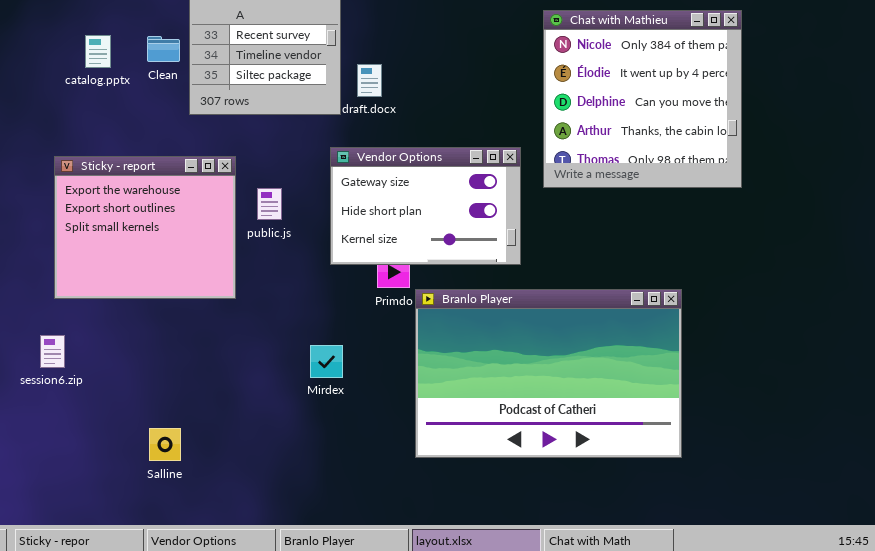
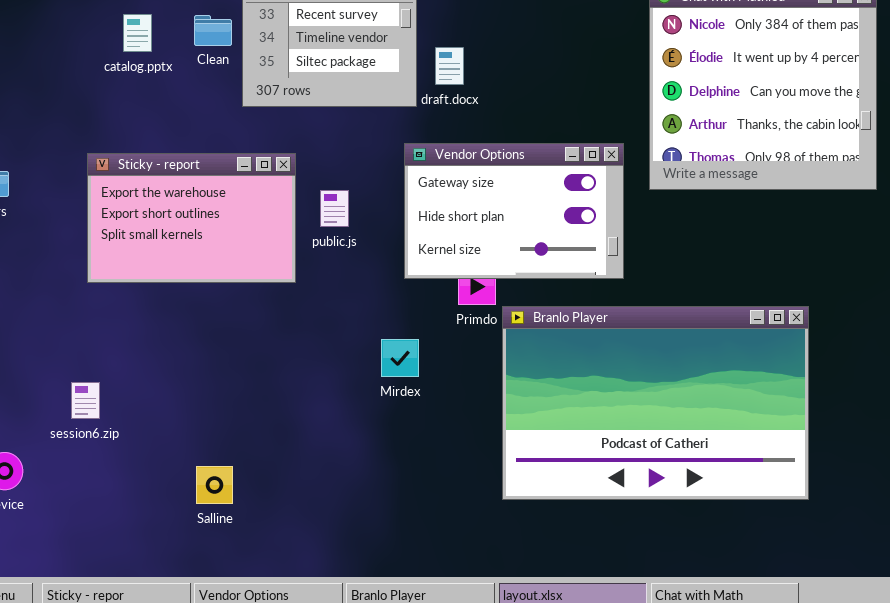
Sticky - report: [54,156,236,299] -> [87,153,296,283], resized
session6.zip: [40,335,65,368] -> [71,382,100,419], moved
Mirdex: [310,345,343,378] -> [381,339,419,377], moved

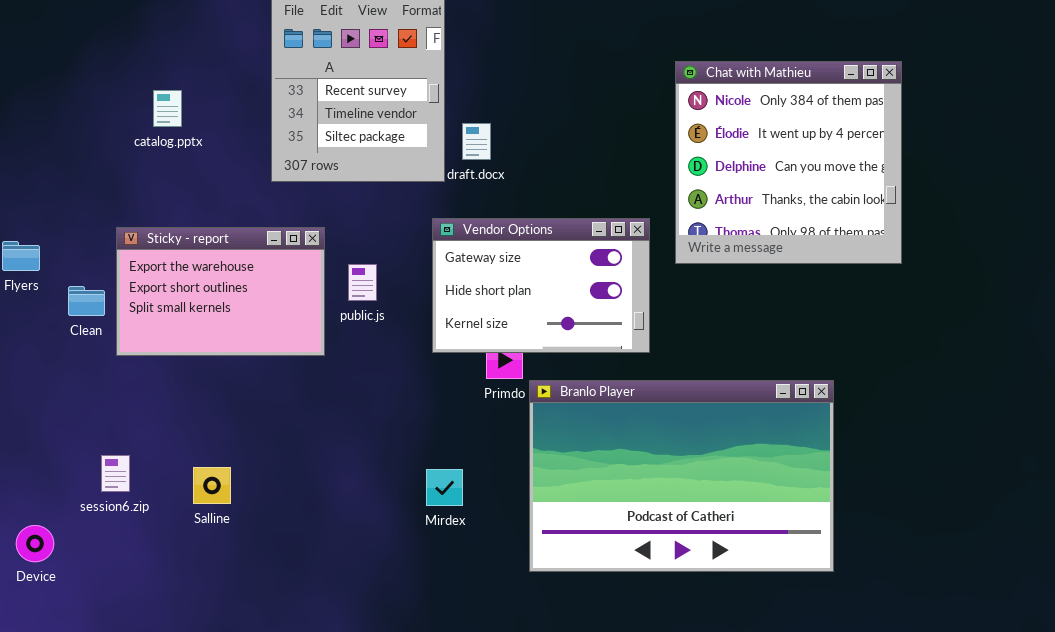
Clean: [194,15,232,46] -> [68,286,105,316], moved
Mirdex: [381,339,419,377] -> [426,469,463,506], moved
Salline: [196,466,233,504] -> [193,467,231,504], moved

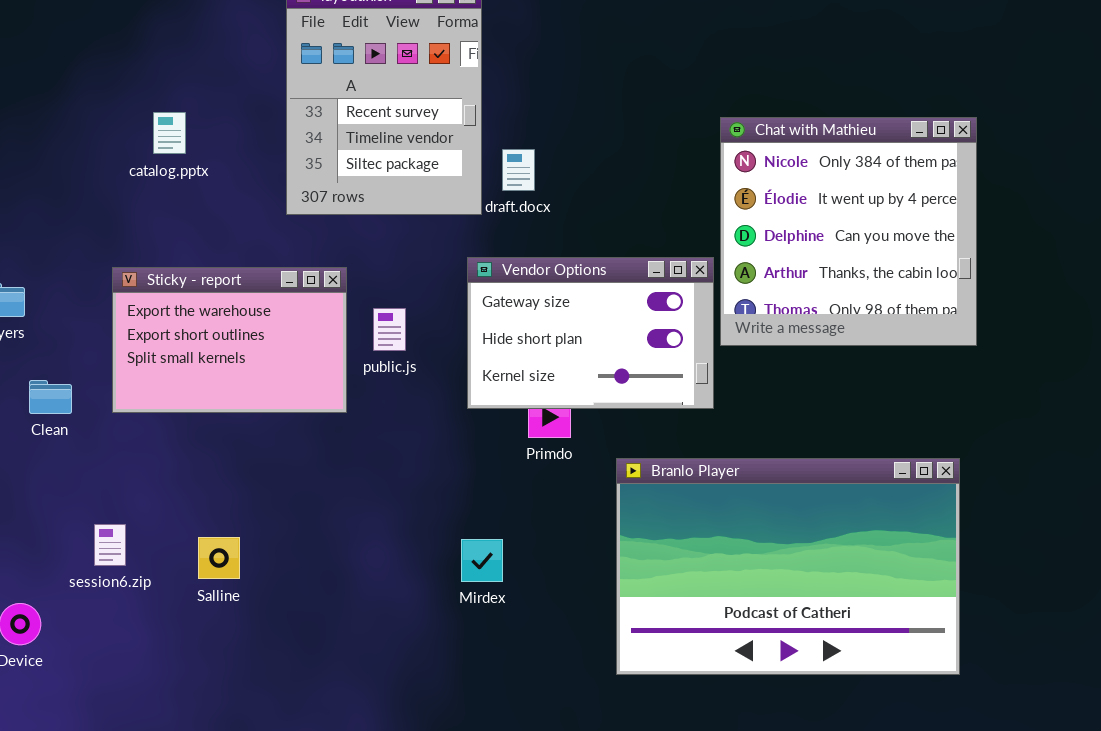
Chat with Mathieu: [675,61,902,264] -> [720,117,977,346], moved
Clean: [68,286,105,316] -> [29,380,72,414], moved
Branlo Player: [529,380,834,572] -> [616,458,960,675], moved

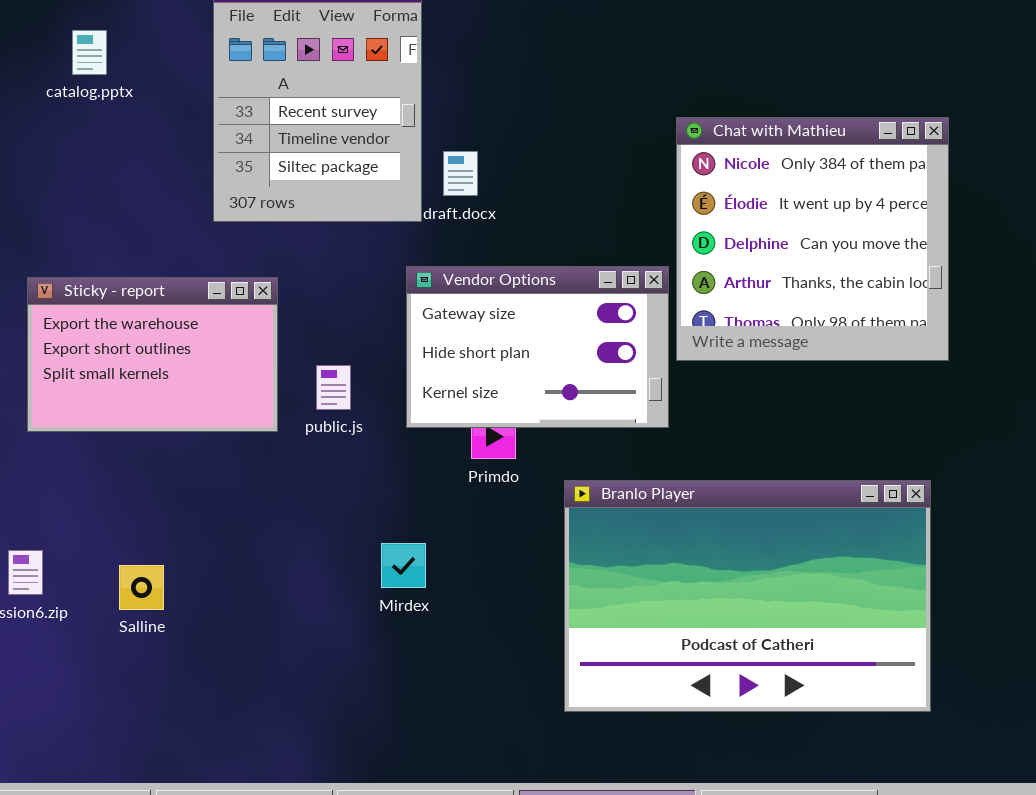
catalog.pptx: [153,112,186,154] -> [72,30,107,75], moved
public.js: [373,308,406,351] -> [316,365,351,410], moved
Mirdex: [461,539,503,582] -> [381,543,426,588], moved

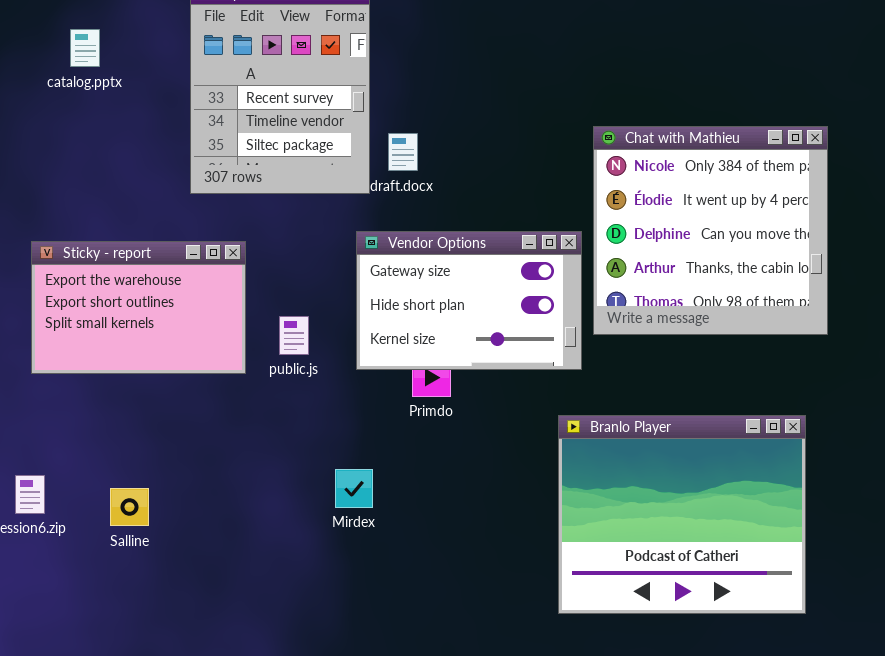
Chat with Mathieu: [676,117,949,361] -> [593,126,828,335], moved
Branlo Player: [564,480,931,712] -> [558,415,806,614], resized

